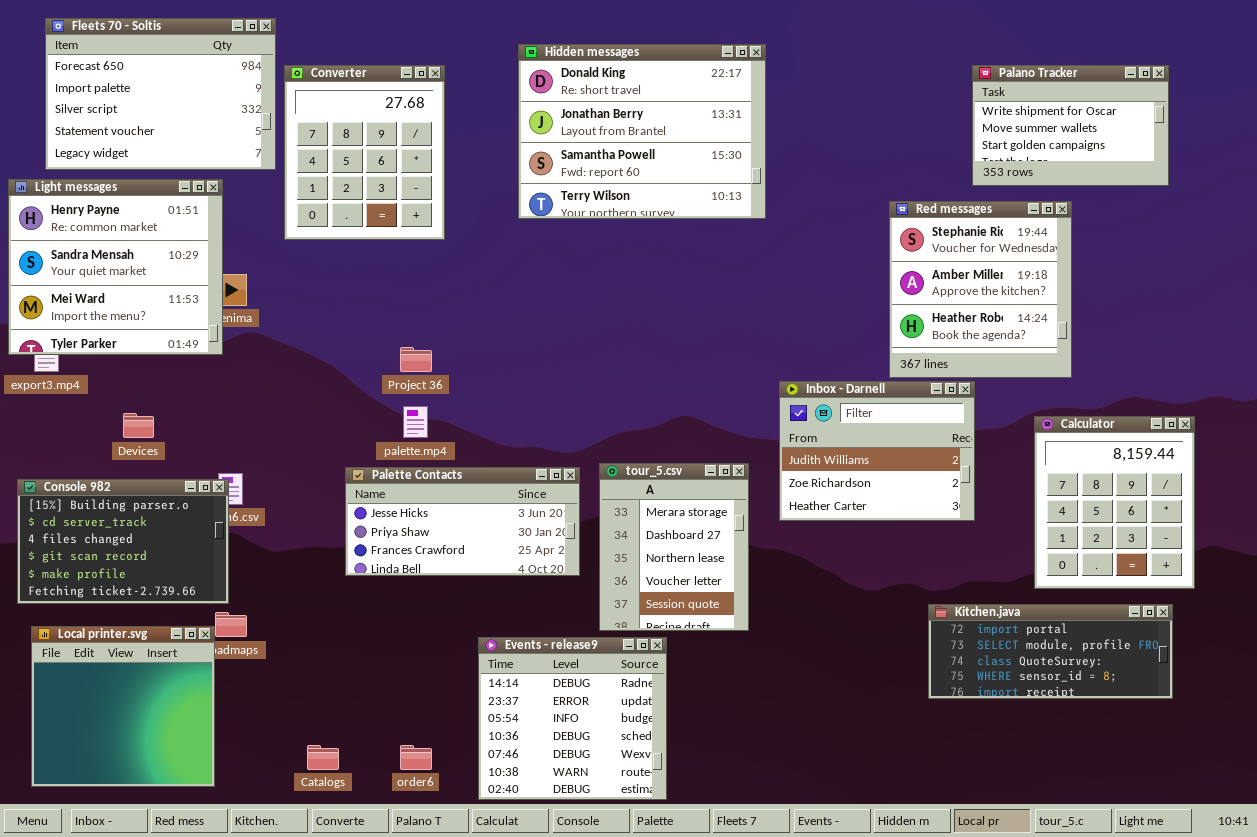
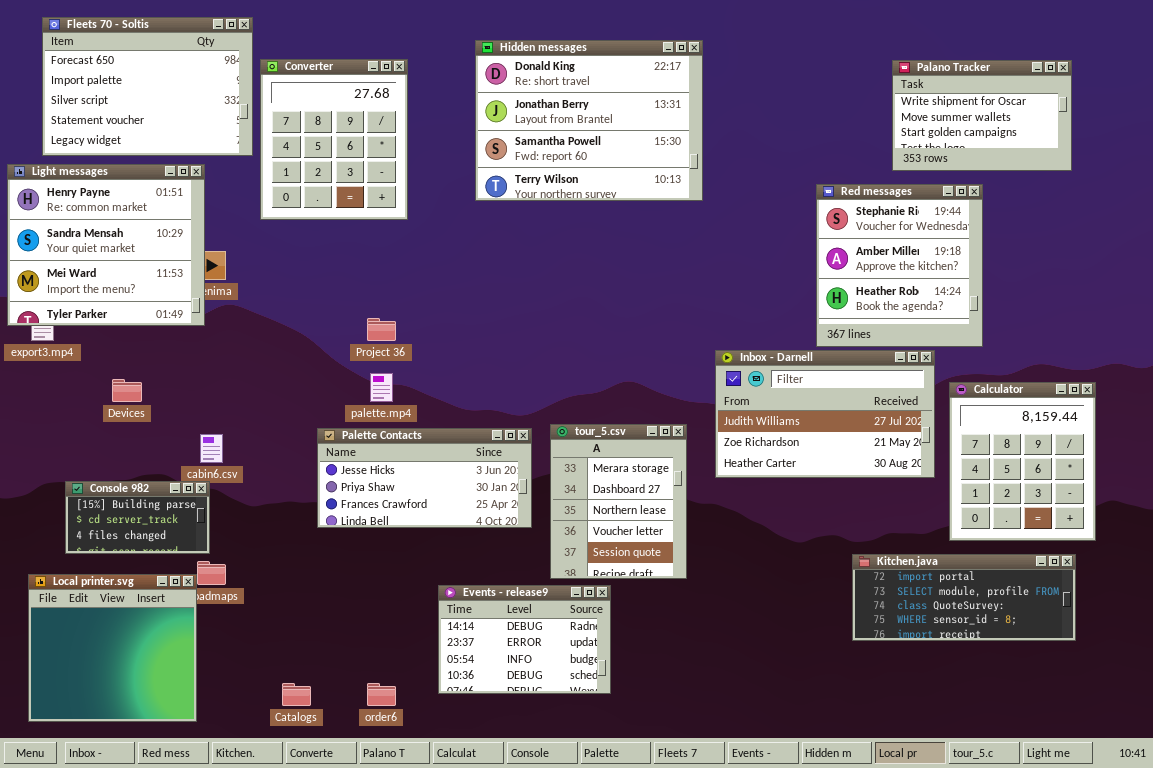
Inbox - Darnell: [779,381,975,521] -> [715,350,935,478], resized
Console 982: [17,479,229,604] -> [65,481,210,554], resized
Events - release9: [478,637,667,800] -> [438,585,611,694], resized

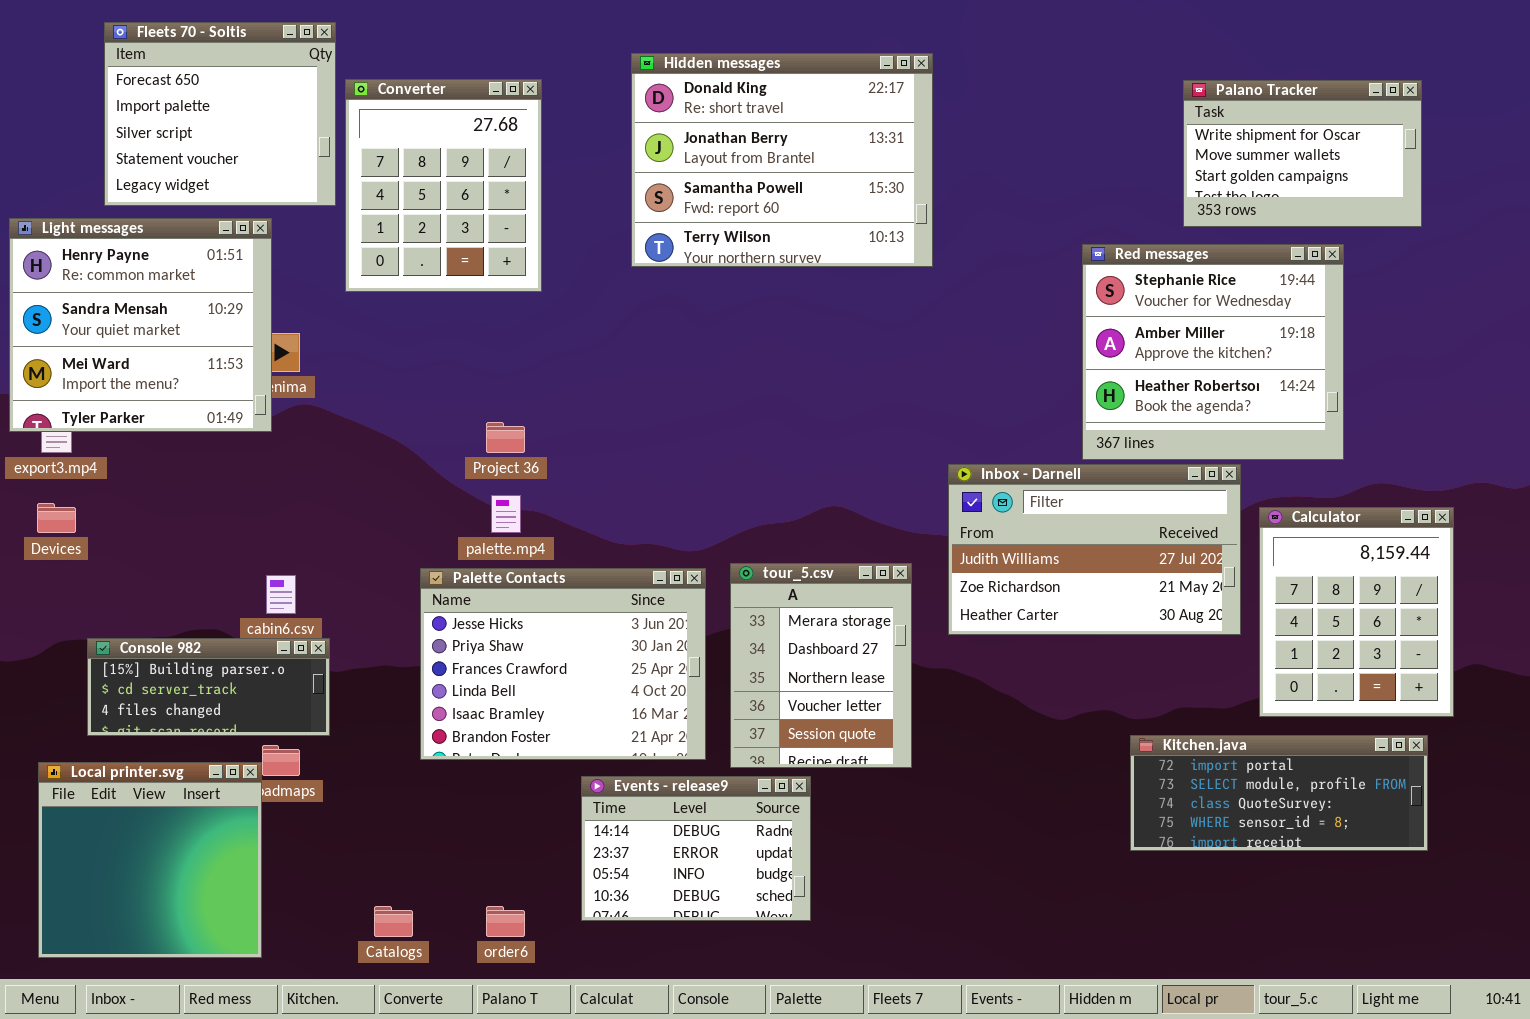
Fleets 70 - Soltis: [42,17,253,156] -> [104,22,336,206], resized
Red messages: [816,184,983,347] -> [1082,244,1344,460], resized
Devices: [112,379,142,402] -> [37,503,76,533], moved
Palette Contacts: [317,428,532,528] -> [420,568,706,760], resized
Console 982: [65,481,210,554] -> [87,638,330,736], resized

